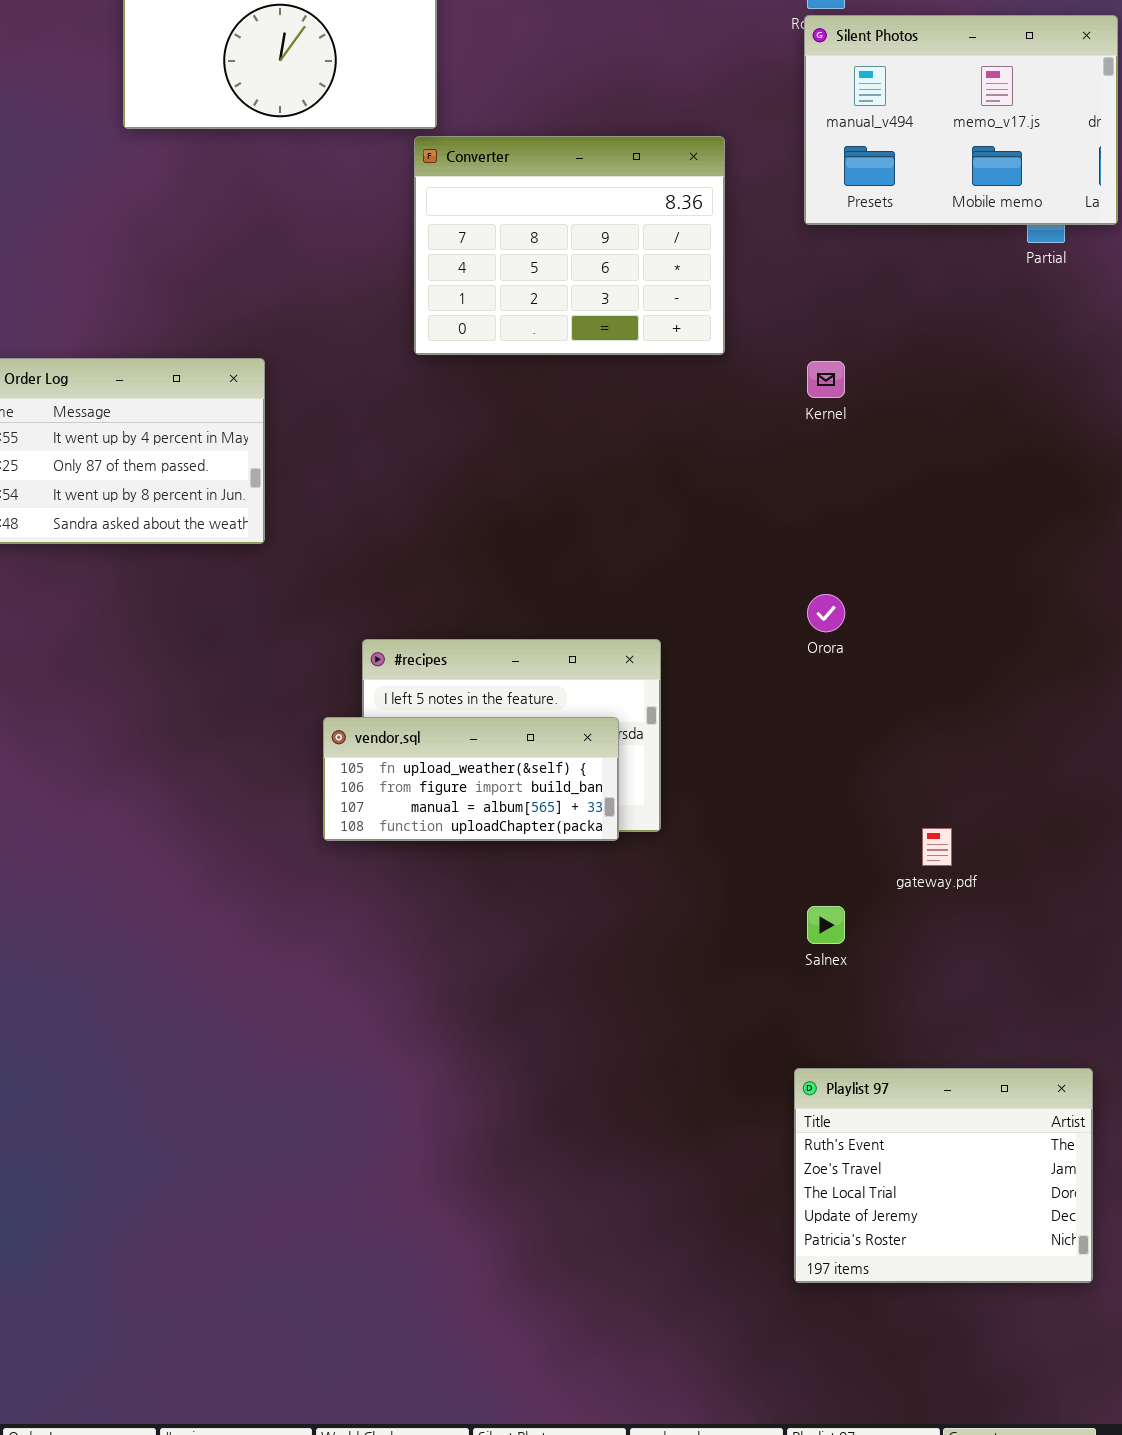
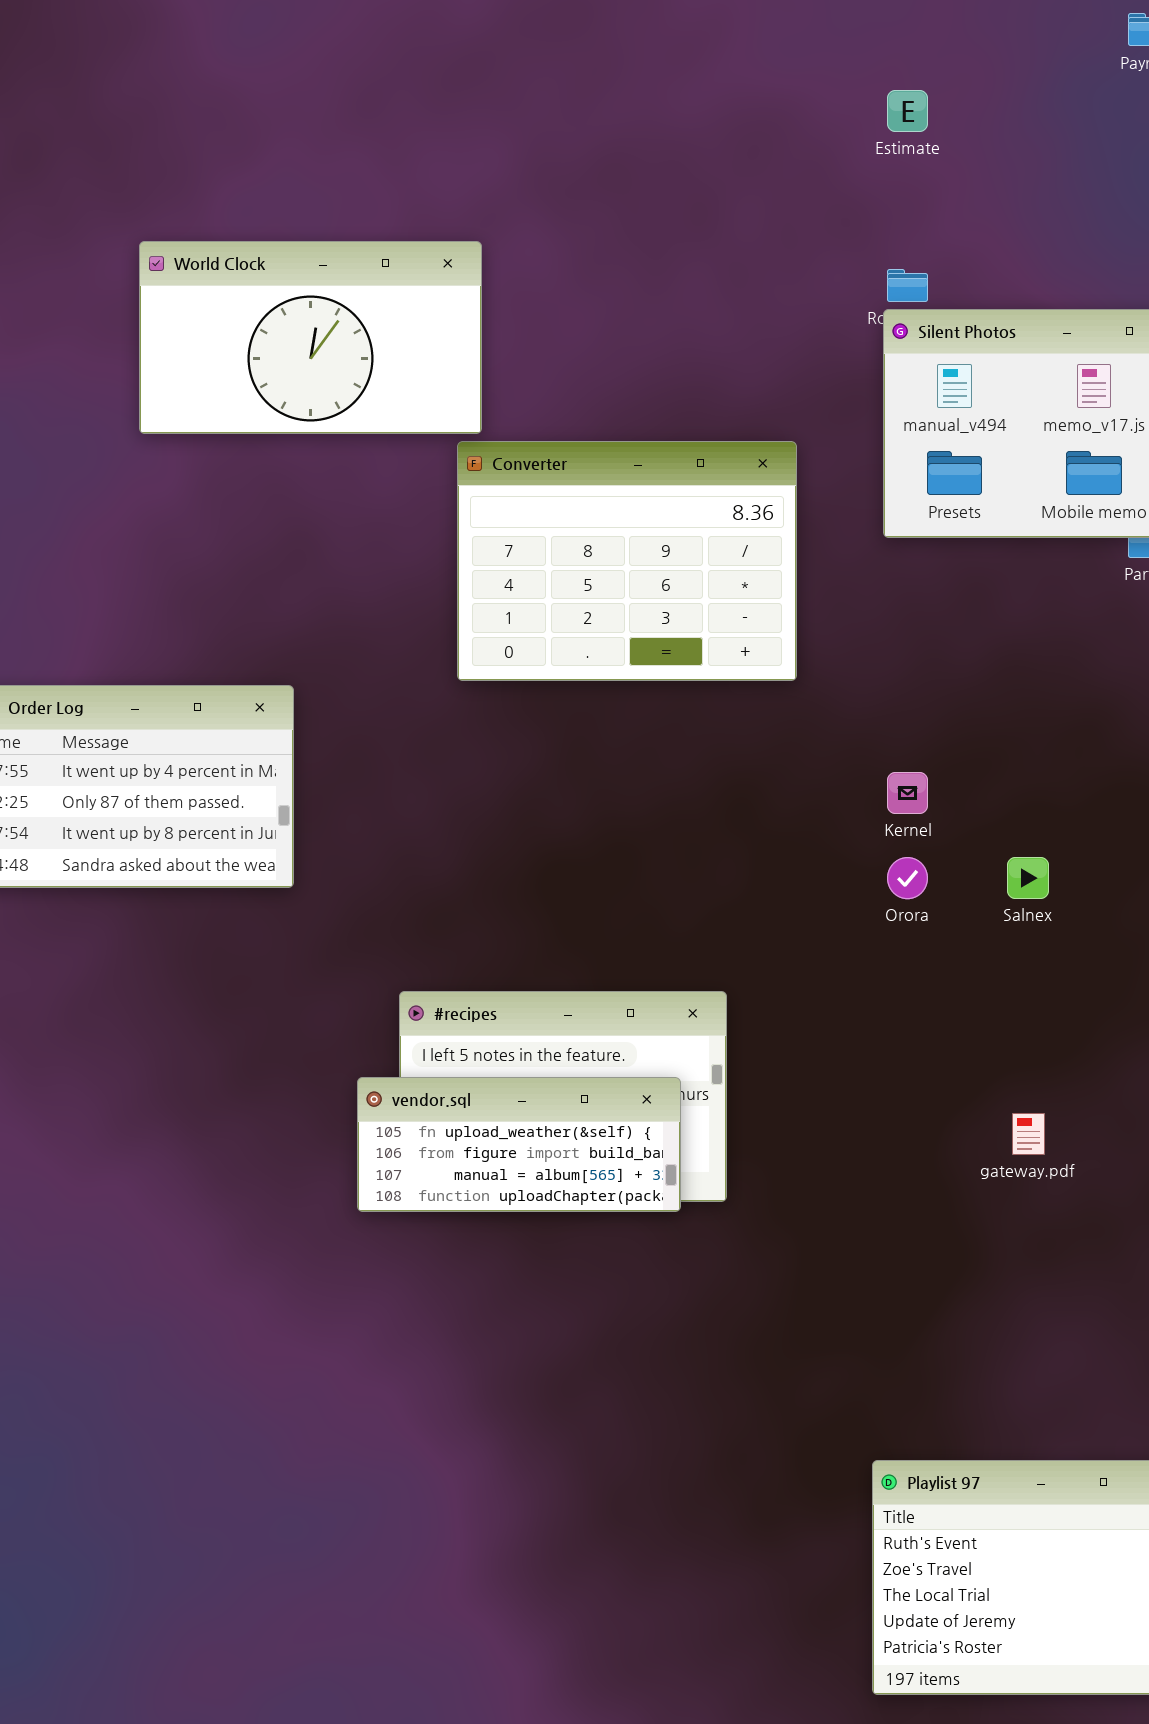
Kernel: [807,361,845,398] -> [887,772,928,814], moved
Orora: [807,594,845,632] -> [887,857,928,899], moved
gateway.pdf: [922,828,952,866] -> [1012,1113,1045,1155], moved
Salnex: [807,906,845,944] -> [1007,857,1049,899], moved

